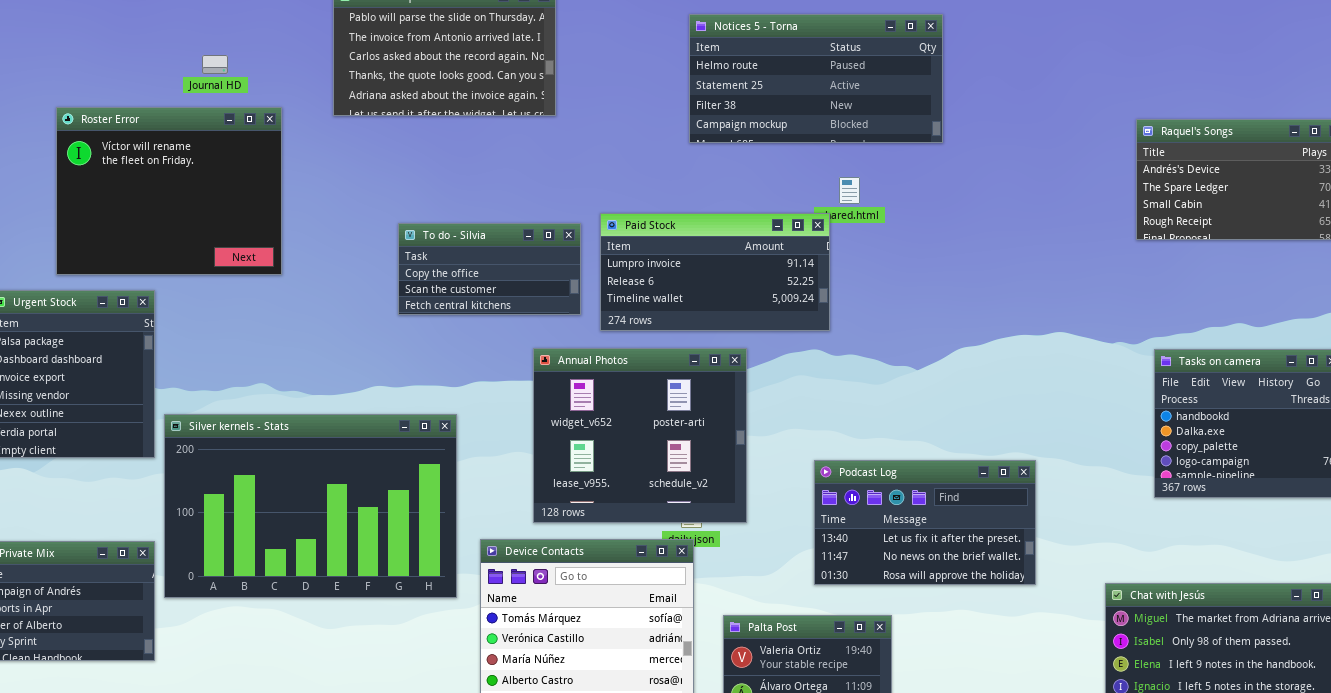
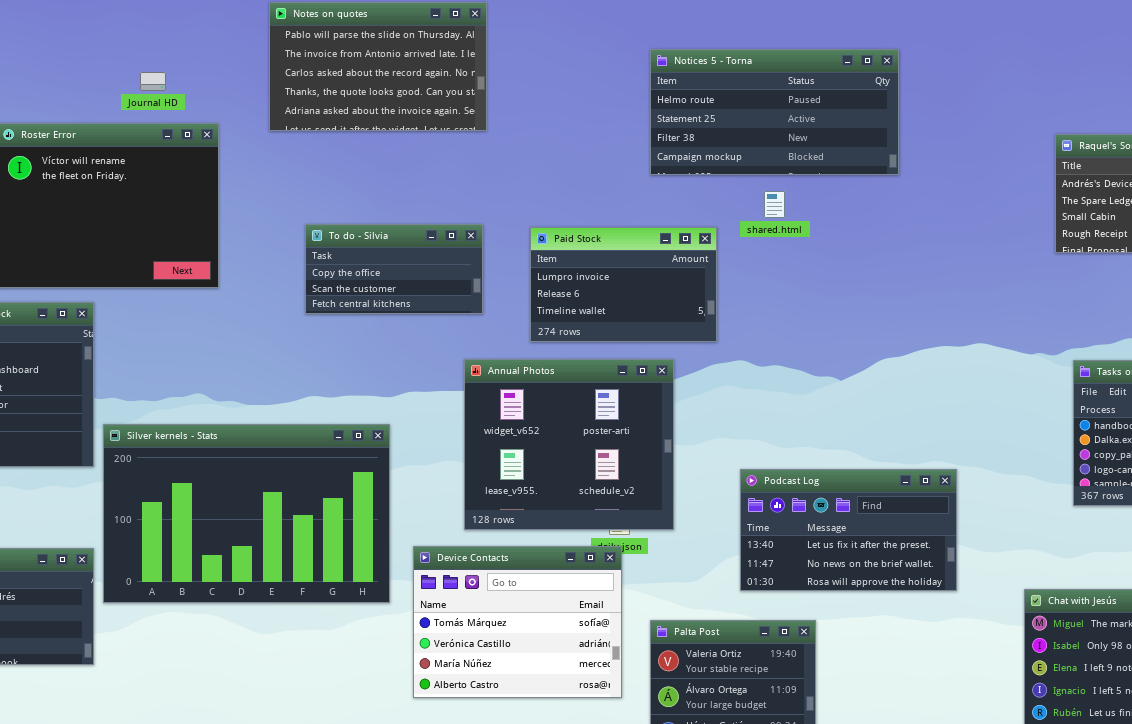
Notices 5 - Torna: [689,14,943,143] -> [650,49,899,175], moved
Paid Stock: [600,213,830,331] -> [530,227,717,342], resized
To do - Silvia: [398,223,581,315] -> [305,224,483,314], moved

